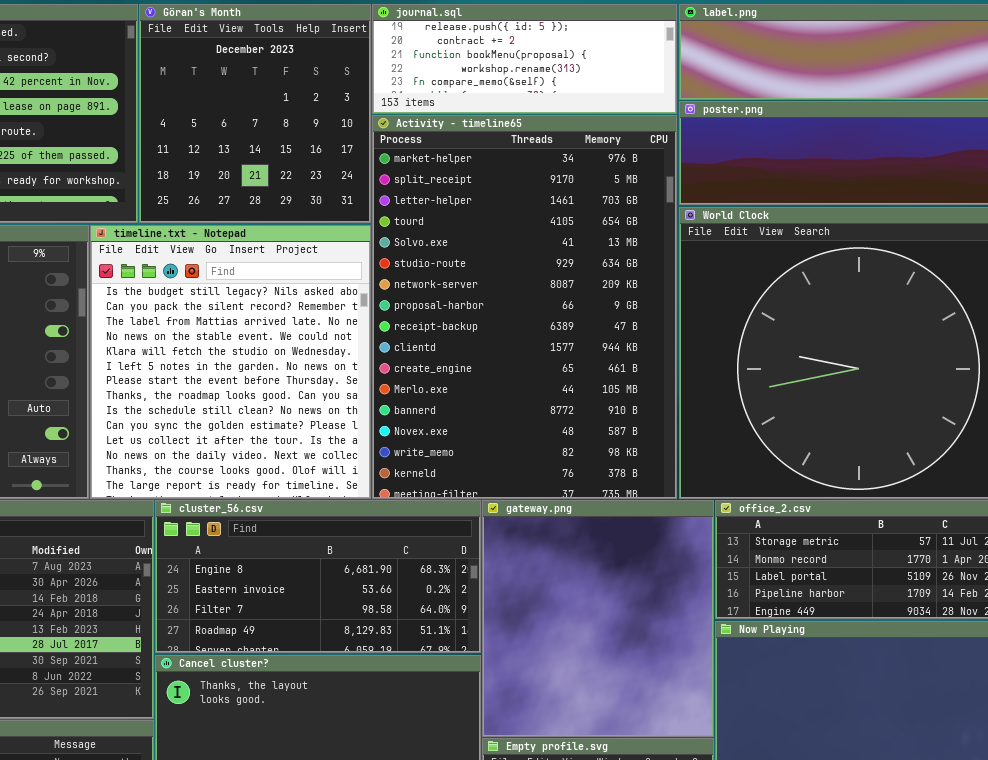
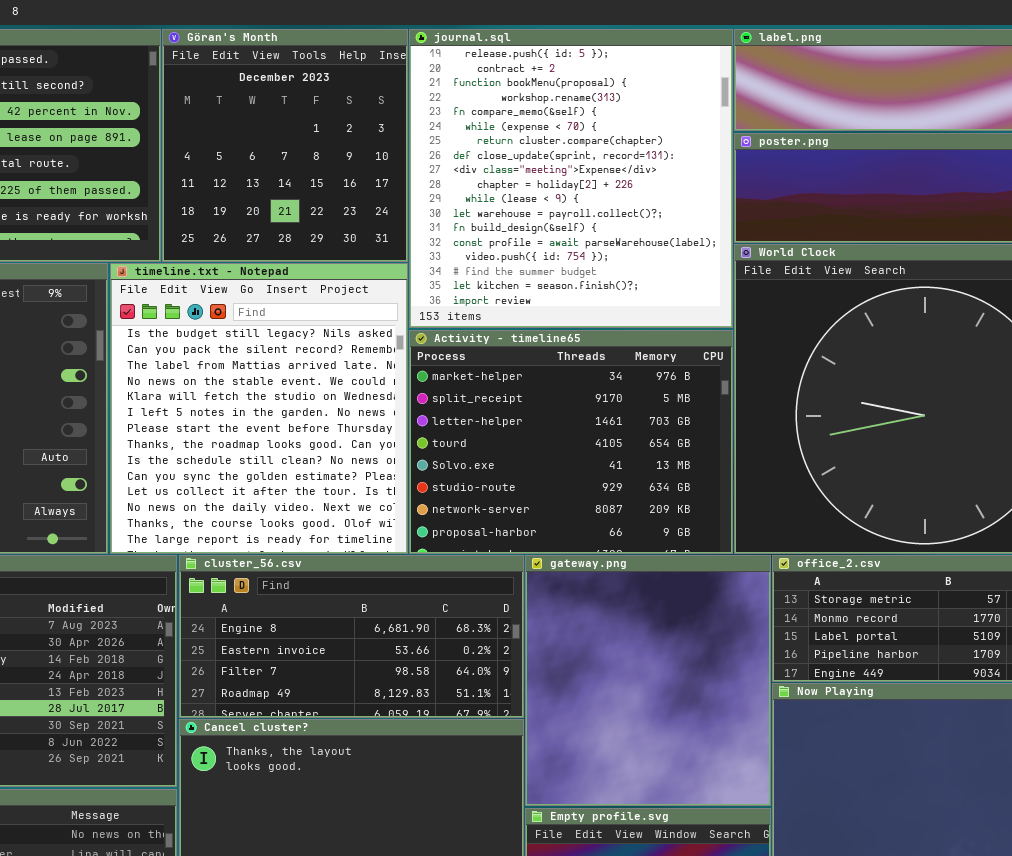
journal.sql: [372,4,677,114] -> [409,29,733,328], resized
Activity - timeline65: [372,115,677,499] -> [409,330,733,554], resized

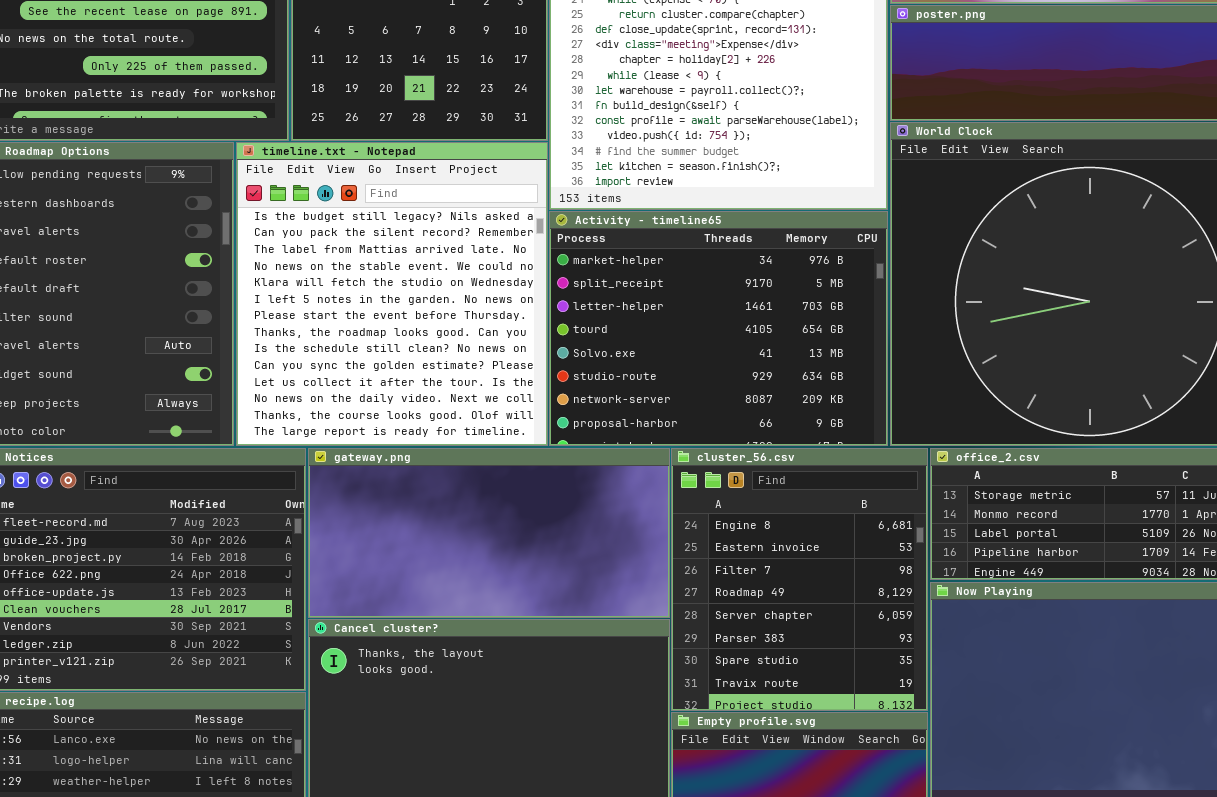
cluster_56.csv: [179,555,524,718] -> [671,448,928,711], moved, resized
gateway.png: [525,555,771,806] -> [308,448,670,618], moved, resized

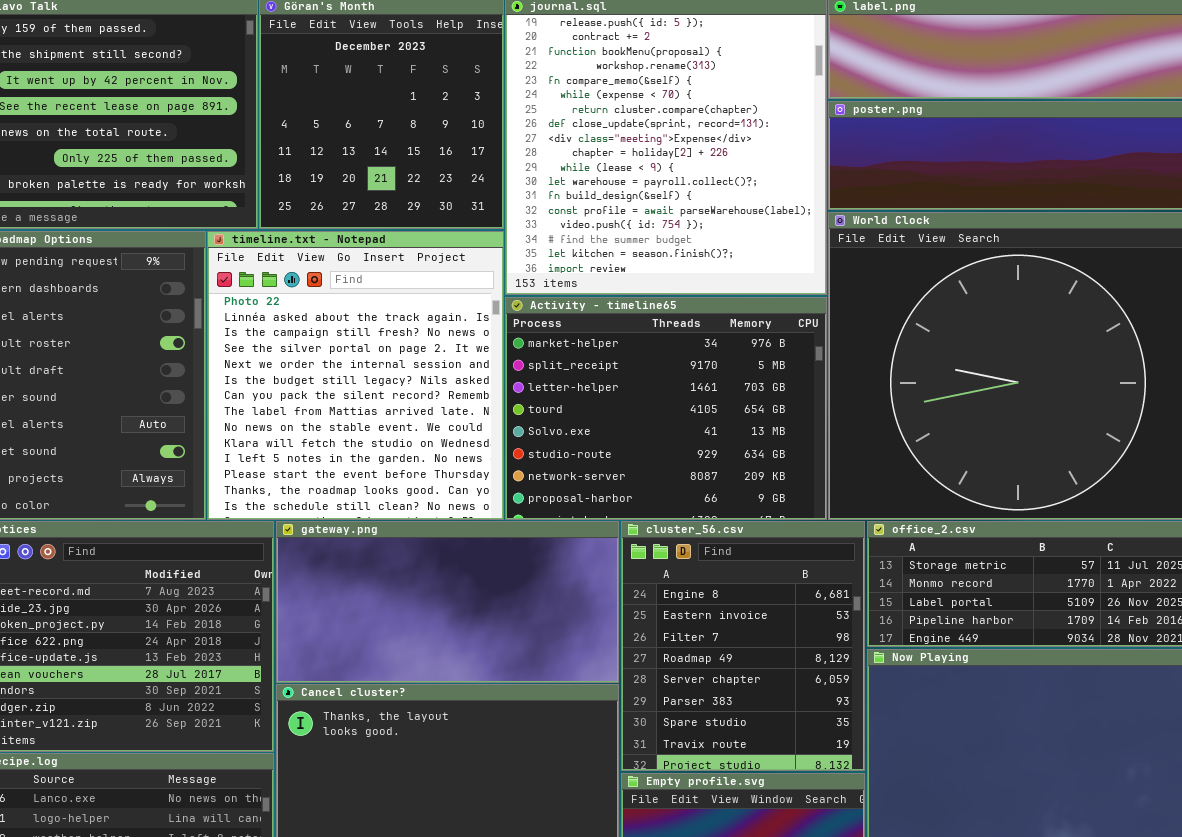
timeline.txt - Notepad: [236,142,548,446] -> [207,231,504,520], scrolled up 5 rows

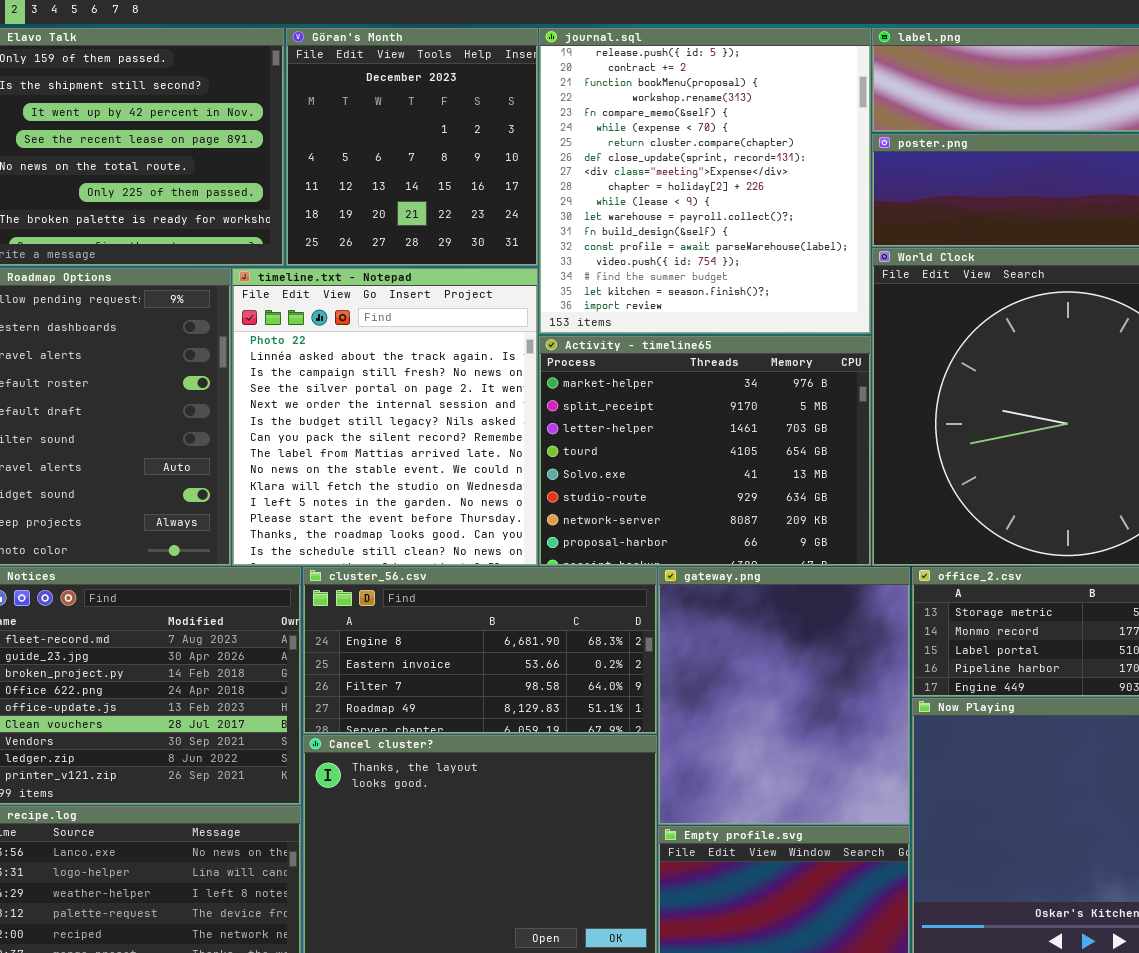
gateway.png: [276,521,619,683] -> [658,567,910,825], moved, resized
cluster_56.csv: [621,521,865,771] -> [303,567,657,734], moved, resized

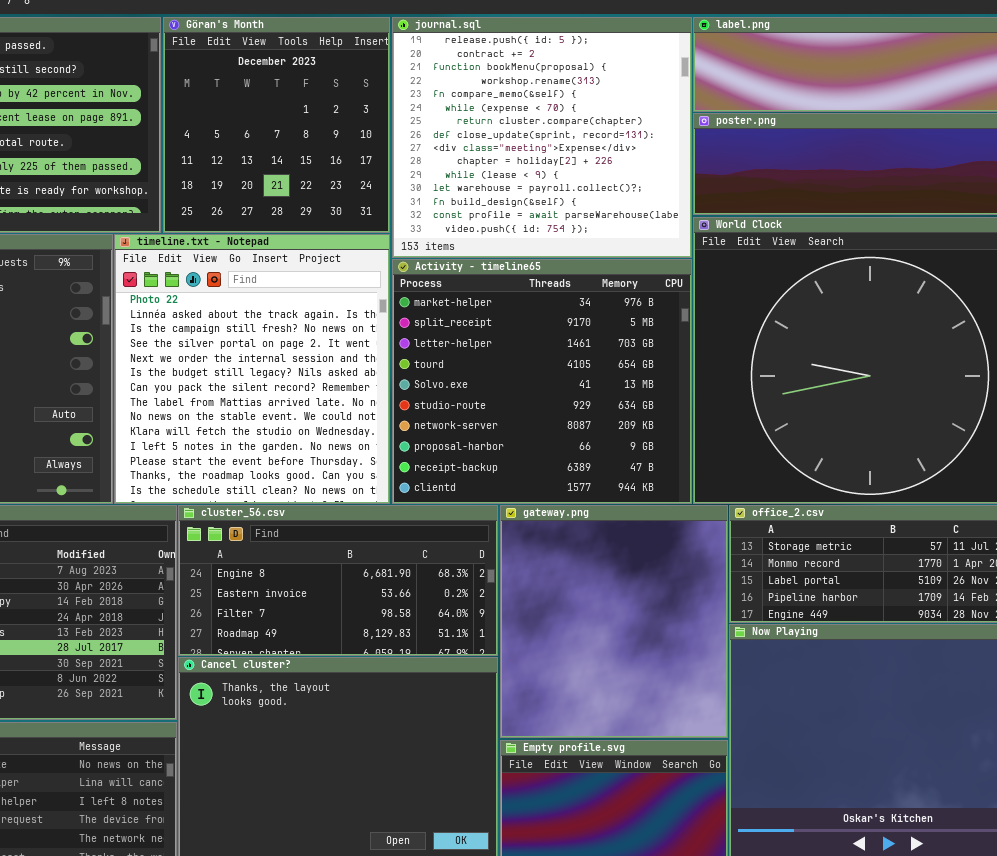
journal.sql: [539,28,871,334] -> [392,17,692,258], resized
Activity - timeline65: [539,336,871,566] -> [392,259,692,504], resized

